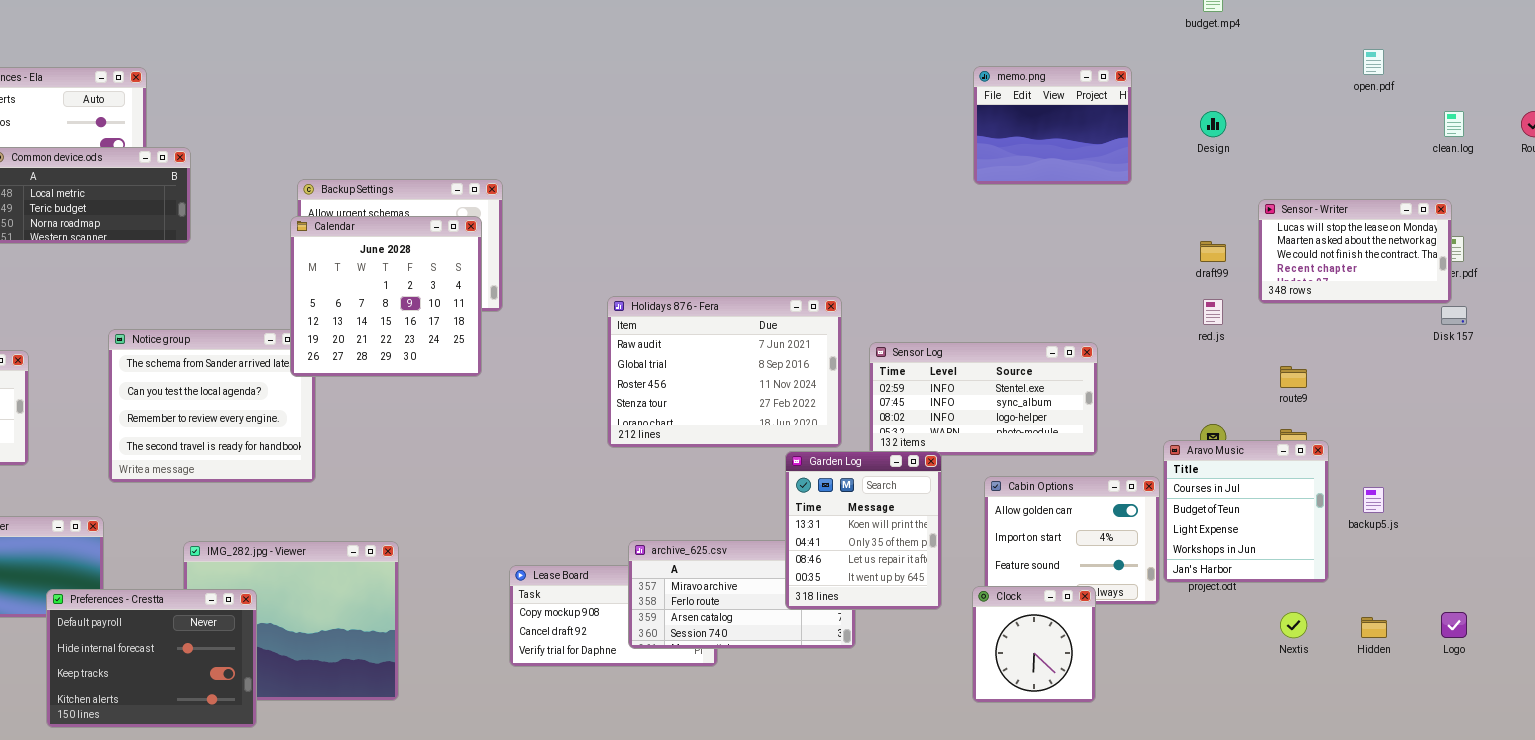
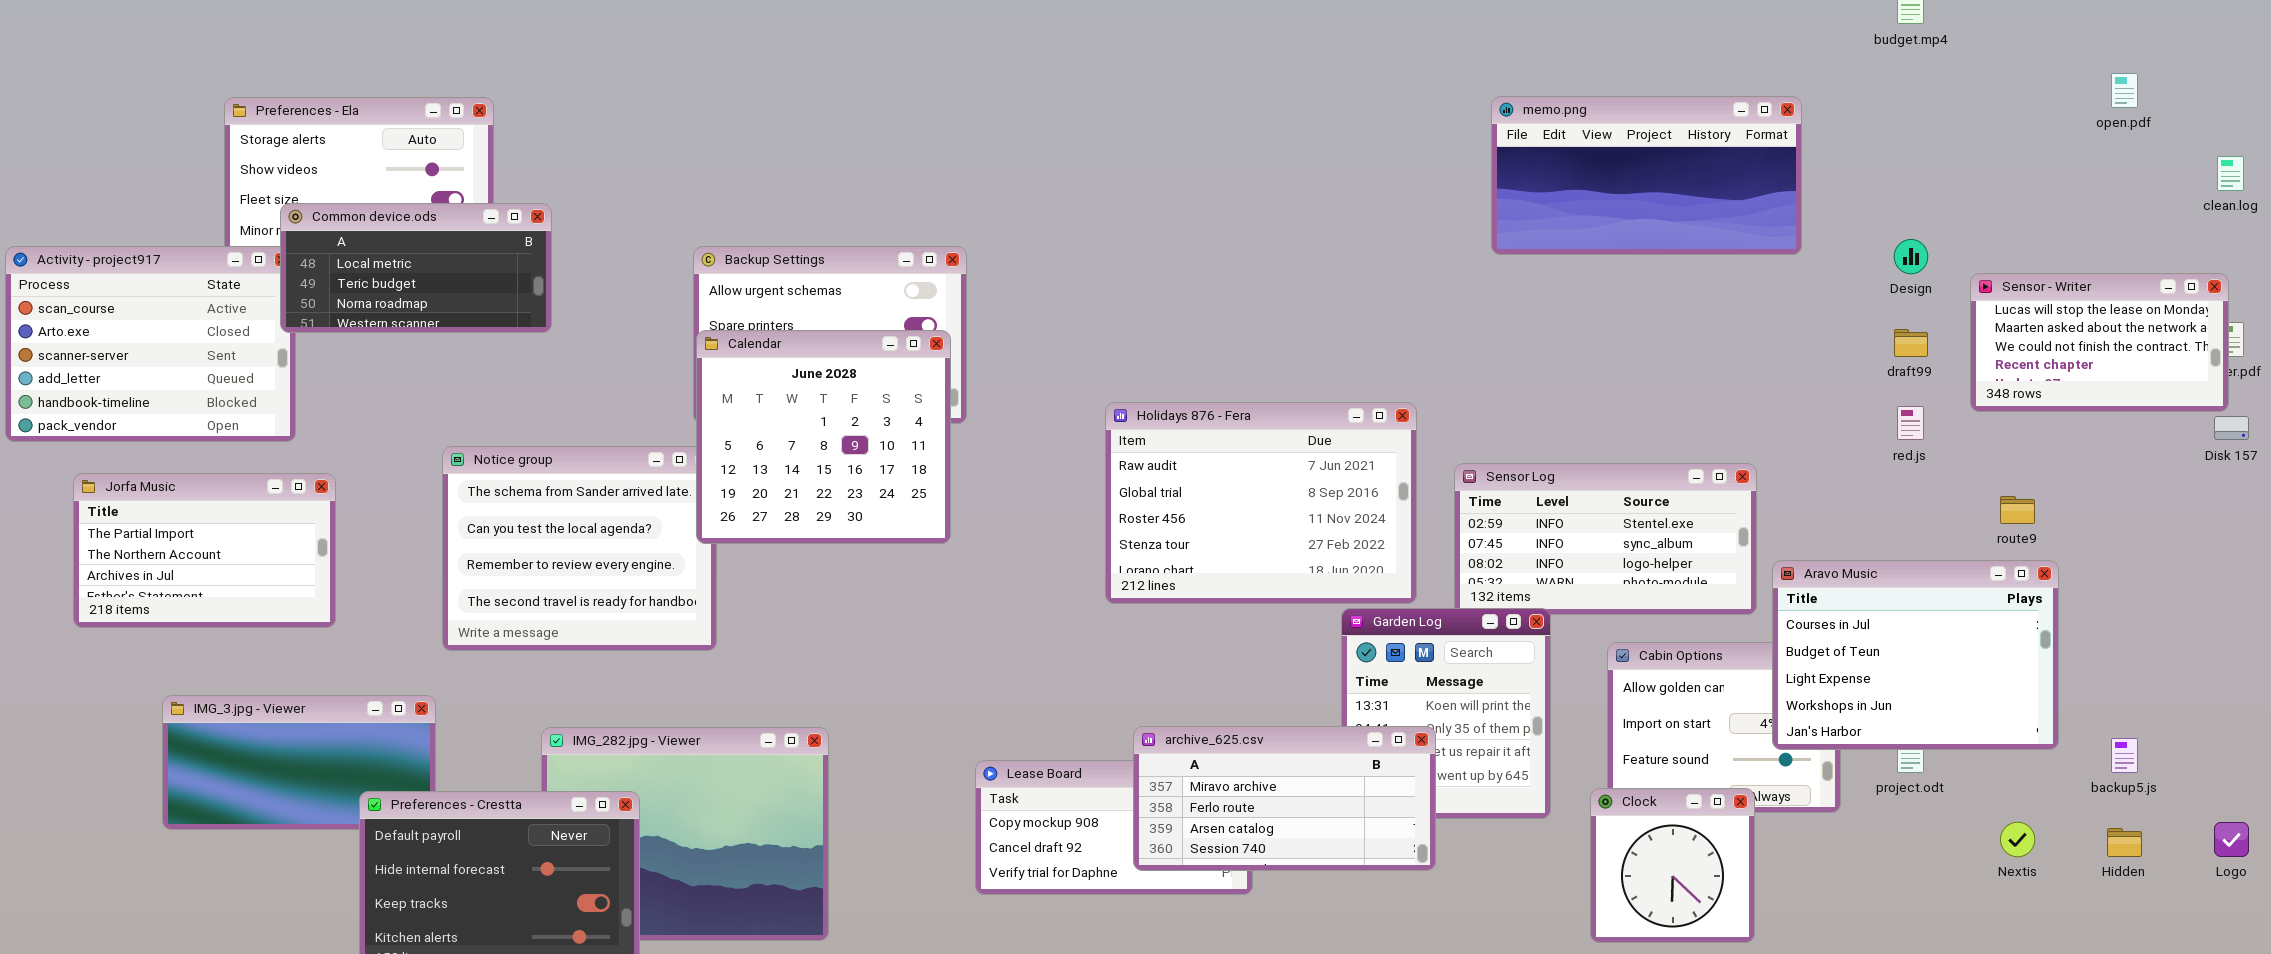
memo.png: [973,66,1132,185] -> [1491,96,1802,255], resized
Design: [1200,111,1226,137] -> [1894,239,1928,274], moved
Calendar: [290,216,482,377] -> [696,330,951,544], moved
Aravo Music: [1163,440,1329,583] -> [1772,560,2059,750], moved, resized
backup5.js: [1363,487,1384,513] -> [2111,738,2138,773], moved
archive_625.csv: [628,540,856,649] -> [1133,726,1436,871], raised

